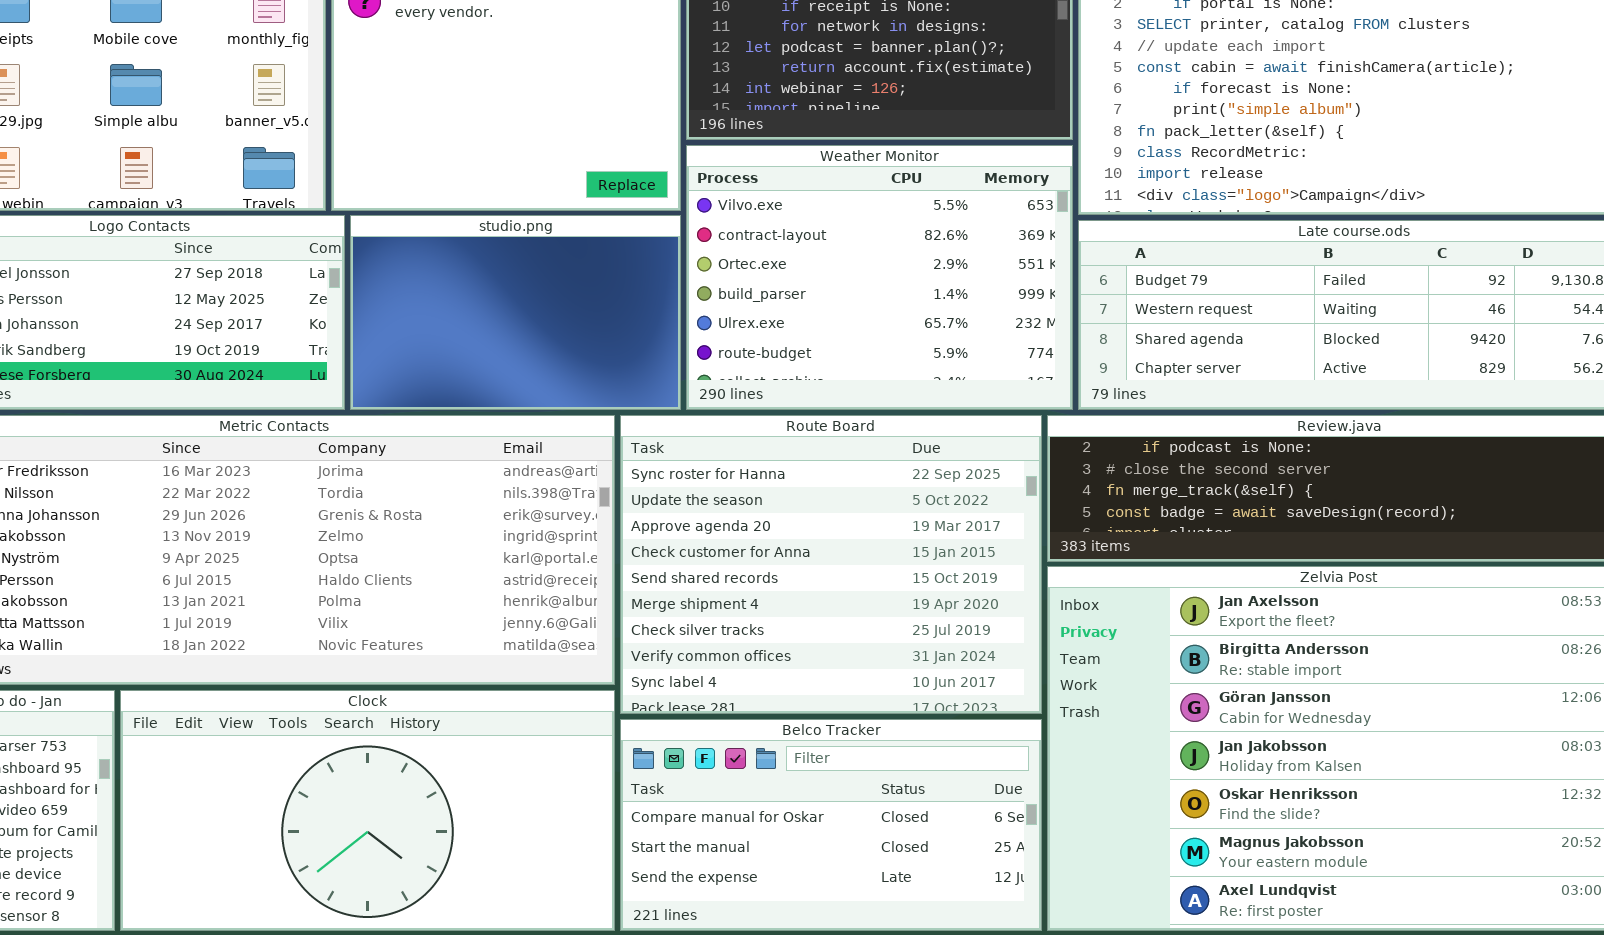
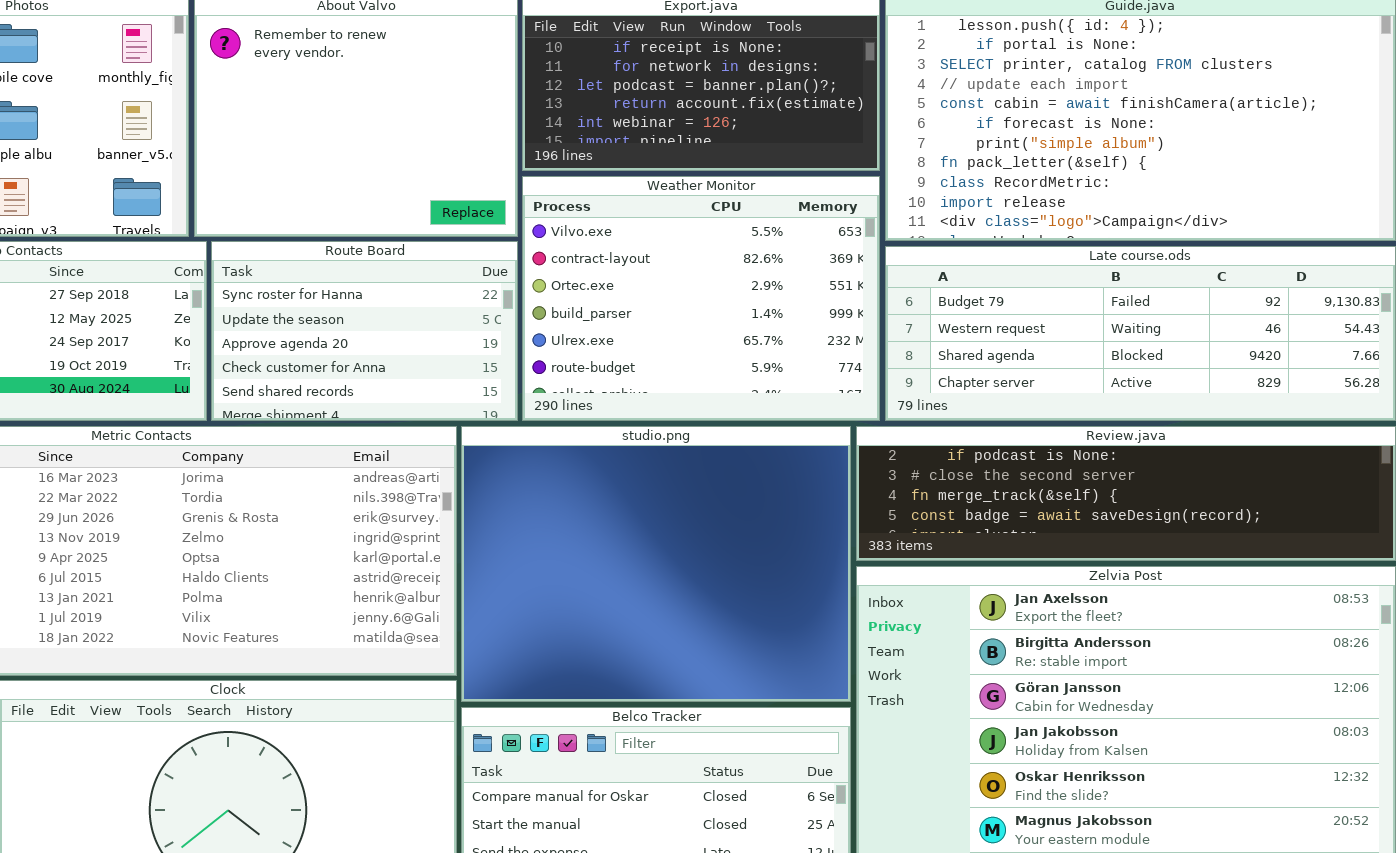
studio.png: [350,215,681,410] -> [461,426,851,702], moved, resized
Route Board: [620,415,1042,714] -> [211,241,518,421], moved, resized

